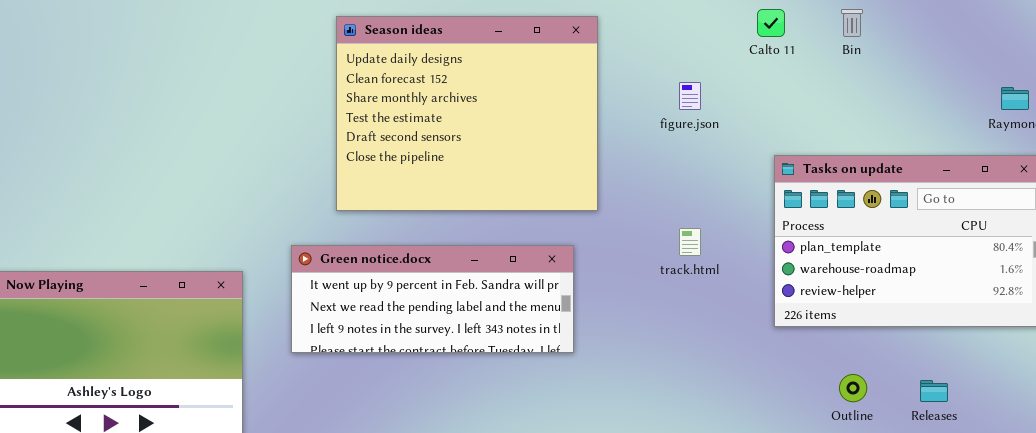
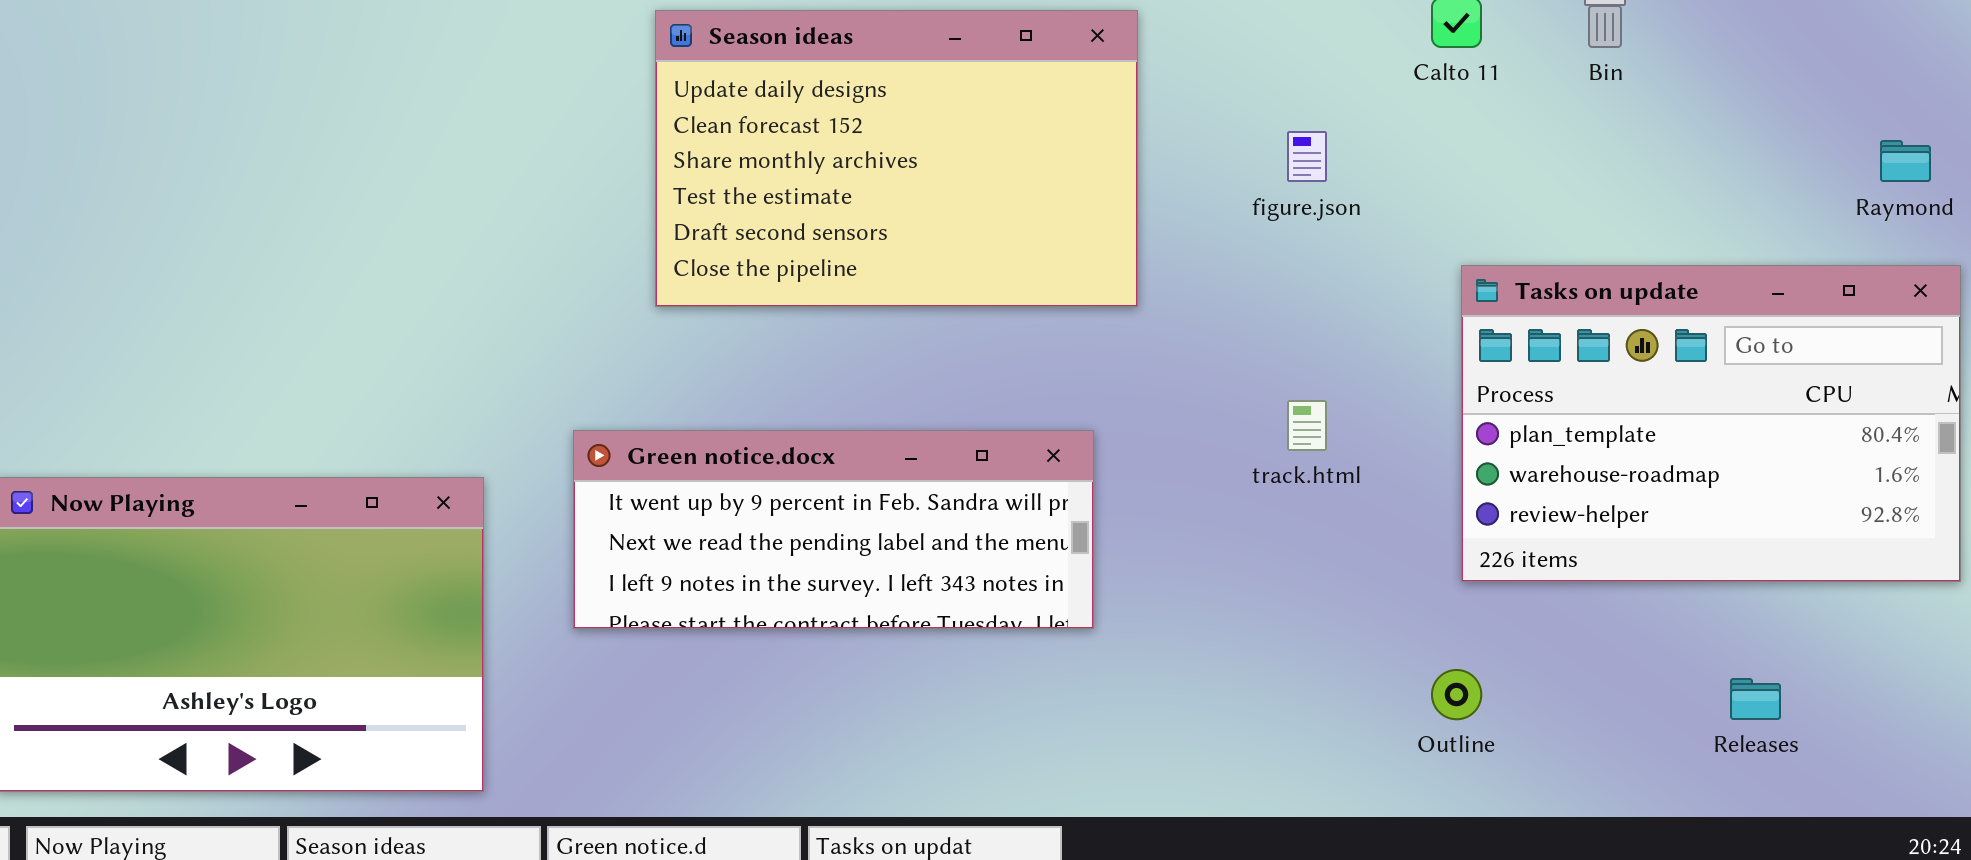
Season ideas: [336,16,598,211] -> [655,10,1138,307], resized
Outline: [839,374,867,402] -> [1431,669,1482,720], moved

